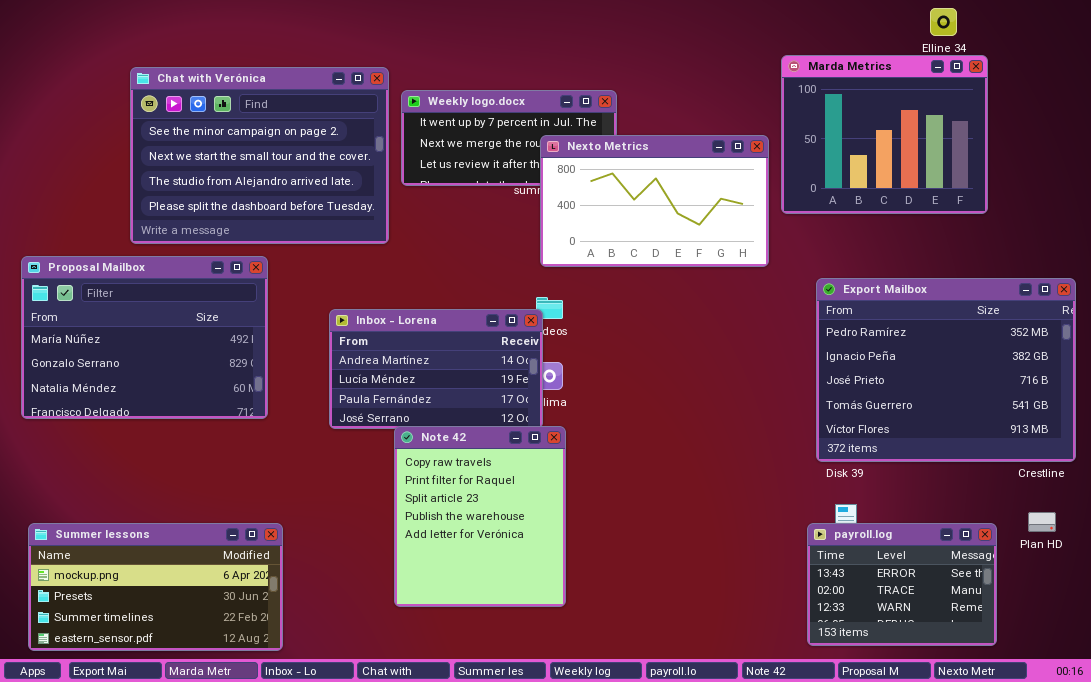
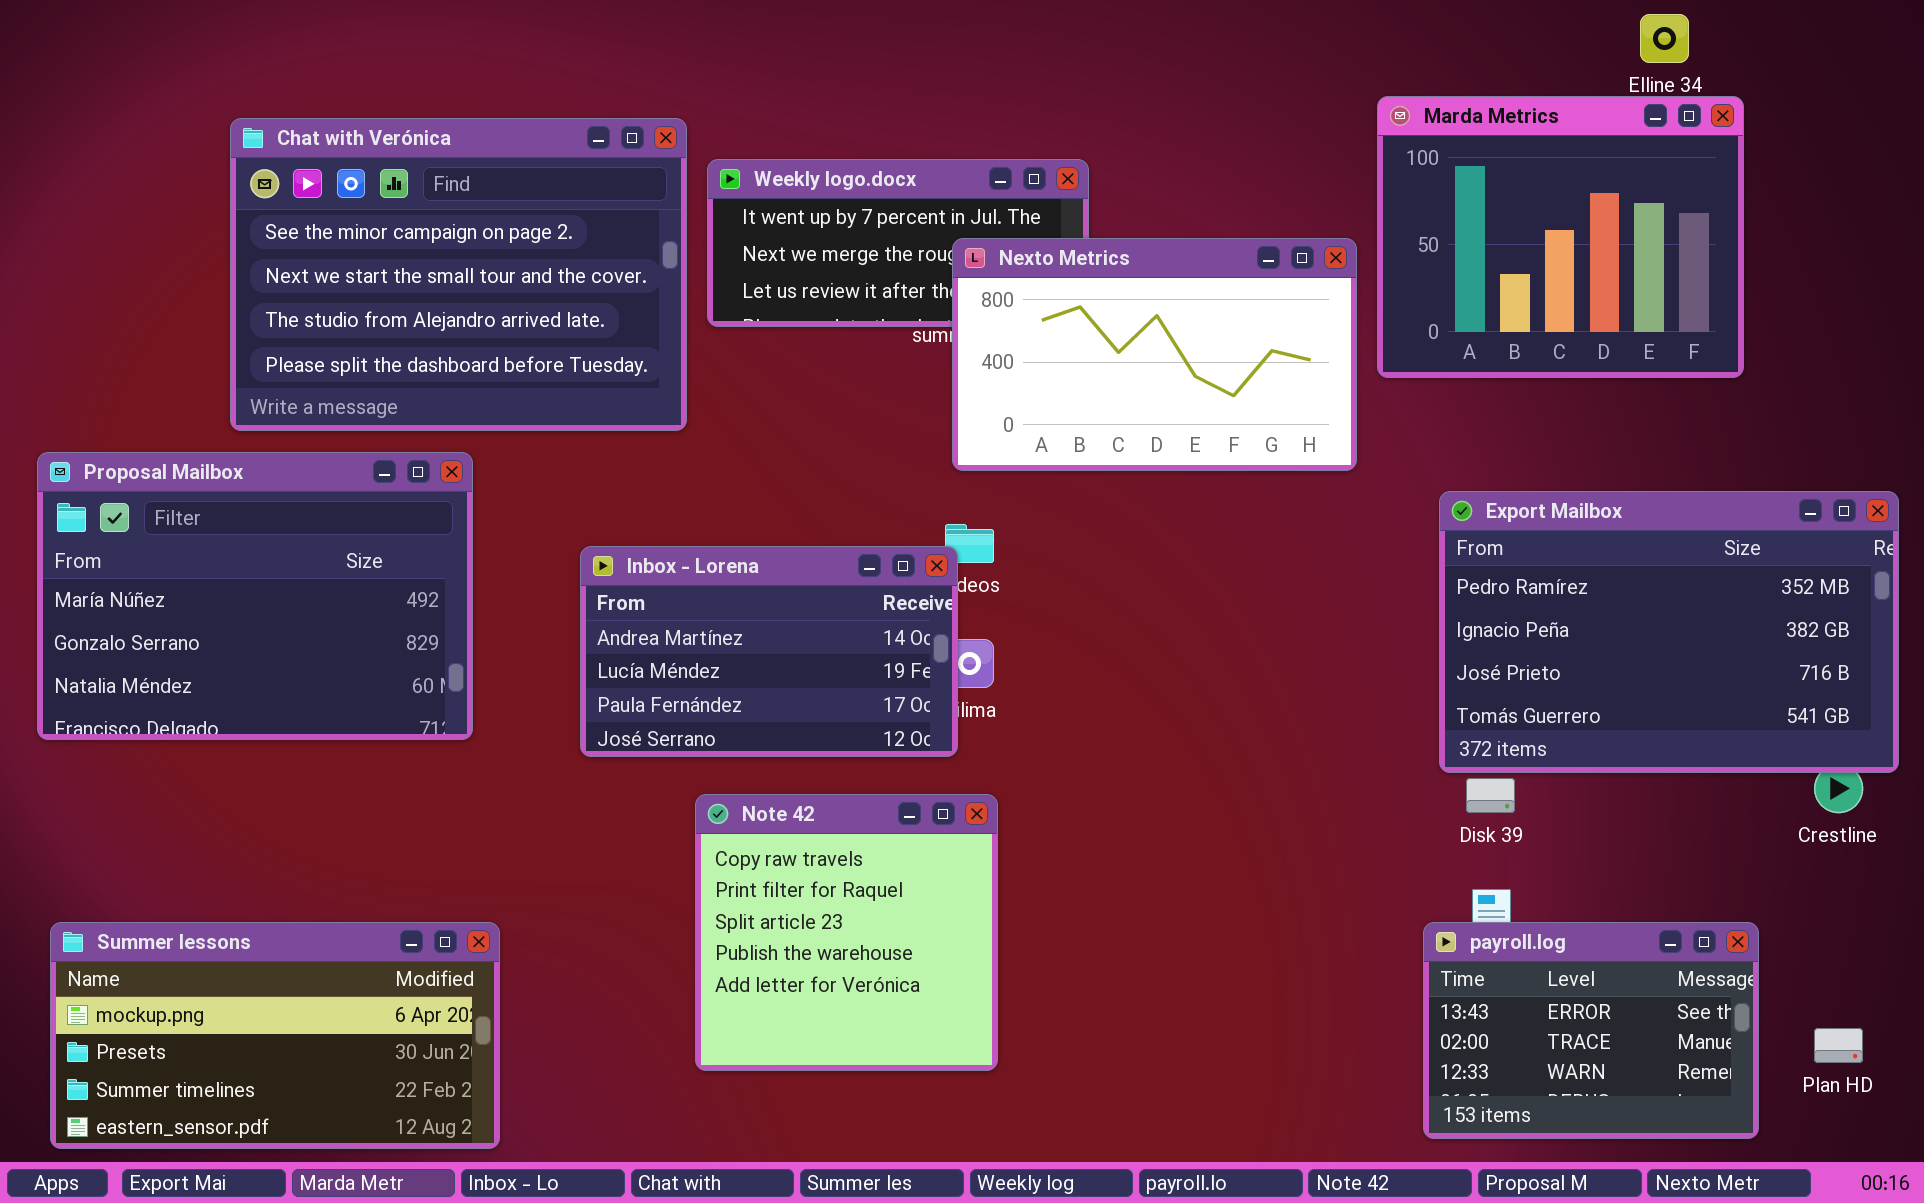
Export Mailbox: [816,278,1076,462] -> [1439,491,1899,773], resized
Note 42: [394,426,566,607] -> [695,794,998,1071], resized
Plan HD: [1028,512,1056,532] -> [1814,1028,1863,1063], moved

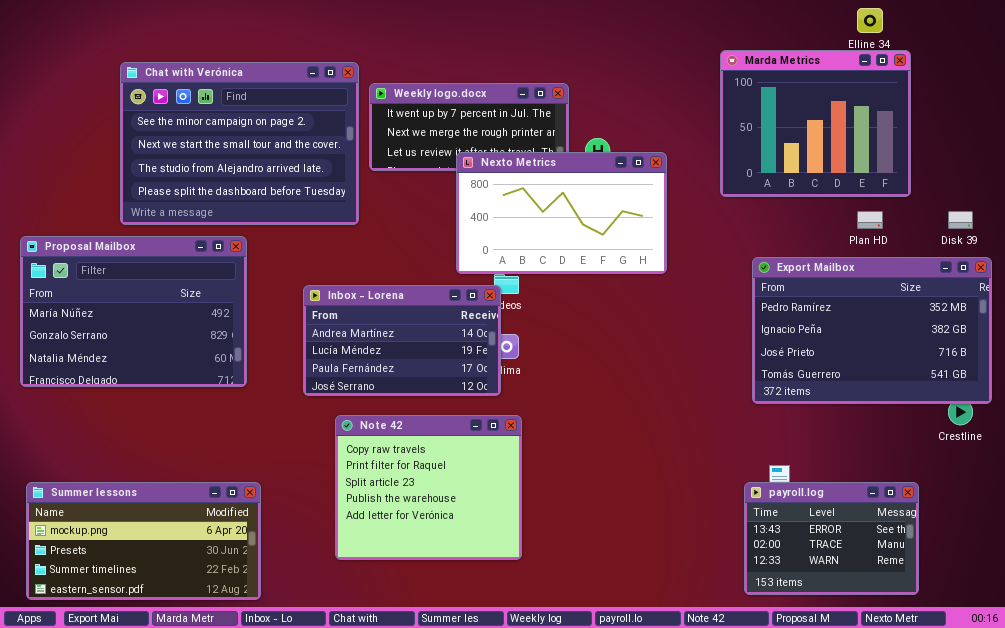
Nexto Metrics: [952,238,1357,471] -> [456,152,667,274], moved
Disk 39: [1466,778,1515,813] -> [948,211,973,229], moved
Note 42: [695,794,998,1071] -> [335,415,522,560], resized
Plan HD: [1814,1028,1863,1063] -> [857,211,883,229], moved

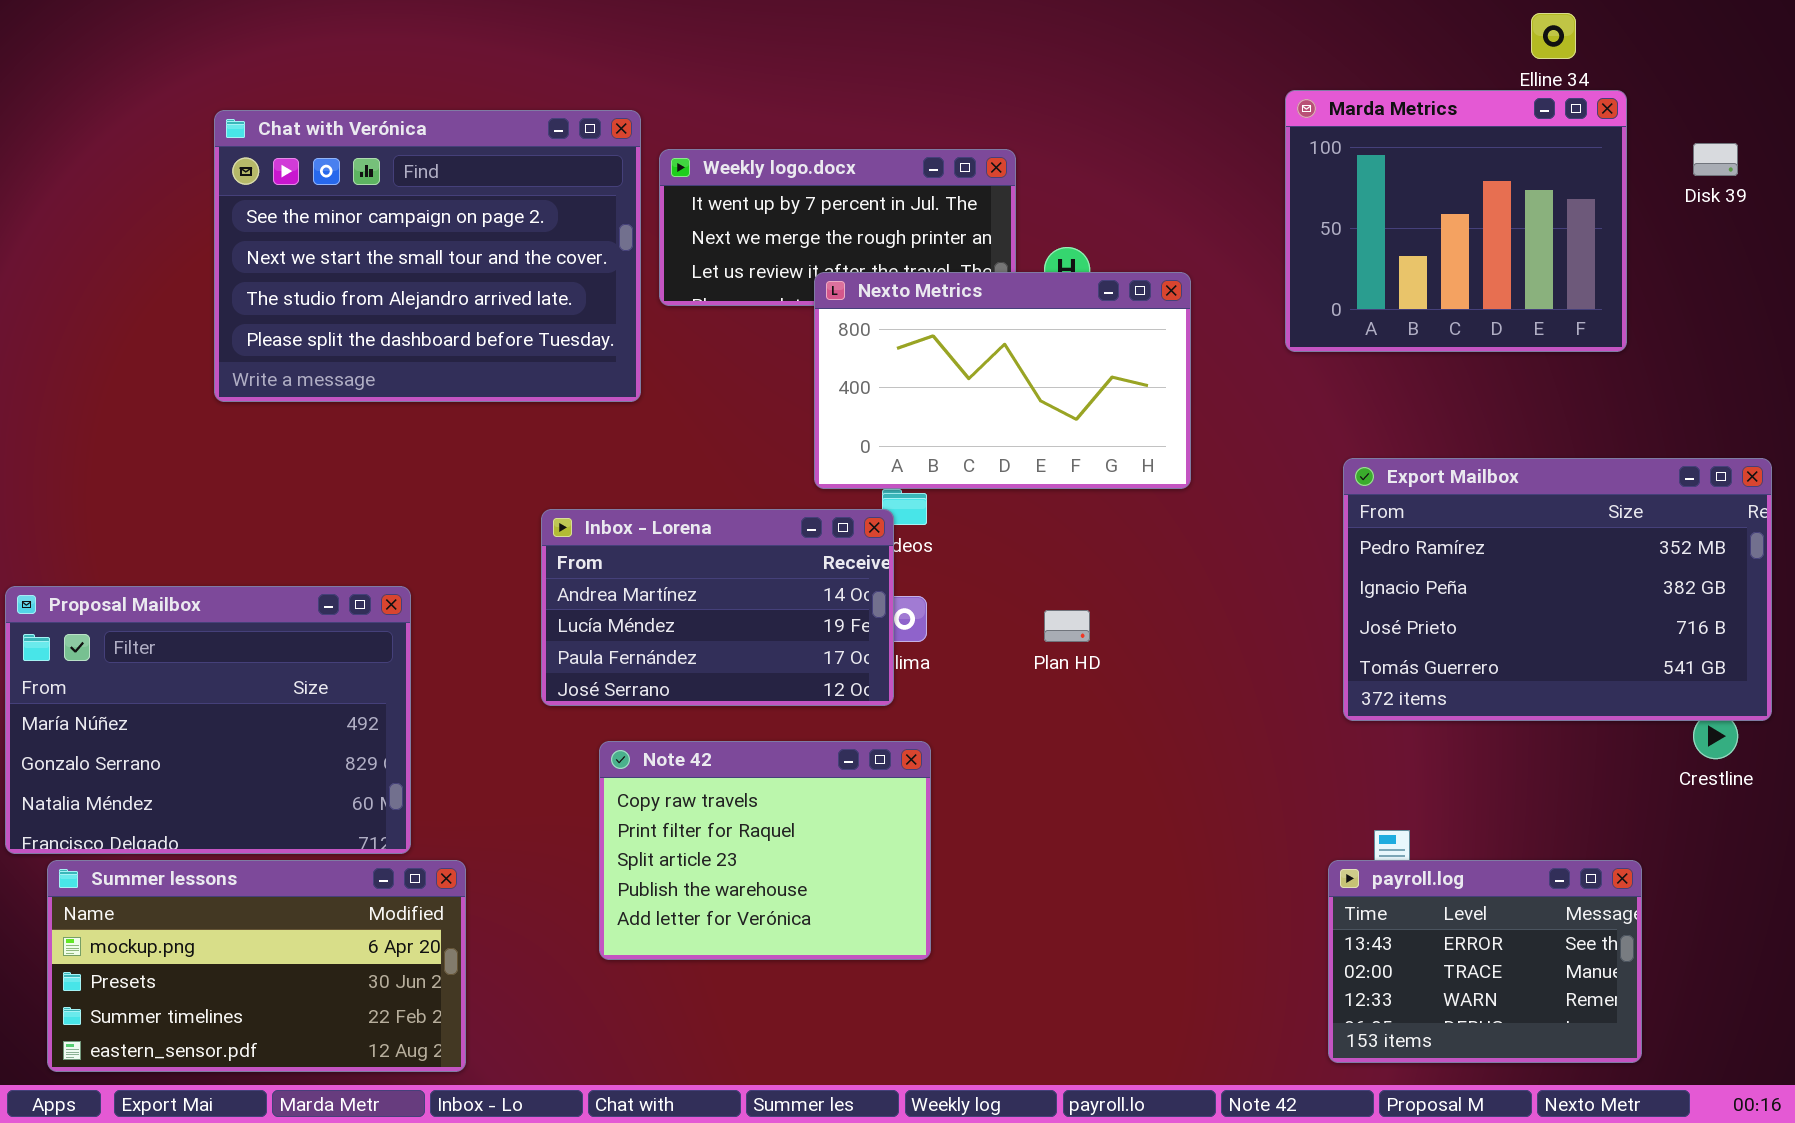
Plan HD: [857,211,883,229] -> [1044,610,1090,642], moved
Disk 39: [948,211,973,229] -> [1693,143,1738,176], moved
Proposal Mailbox: [20,236,247,387] -> [5,586,411,854], moved
Note 42: [335,415,522,560] -> [599,741,931,960], resized

